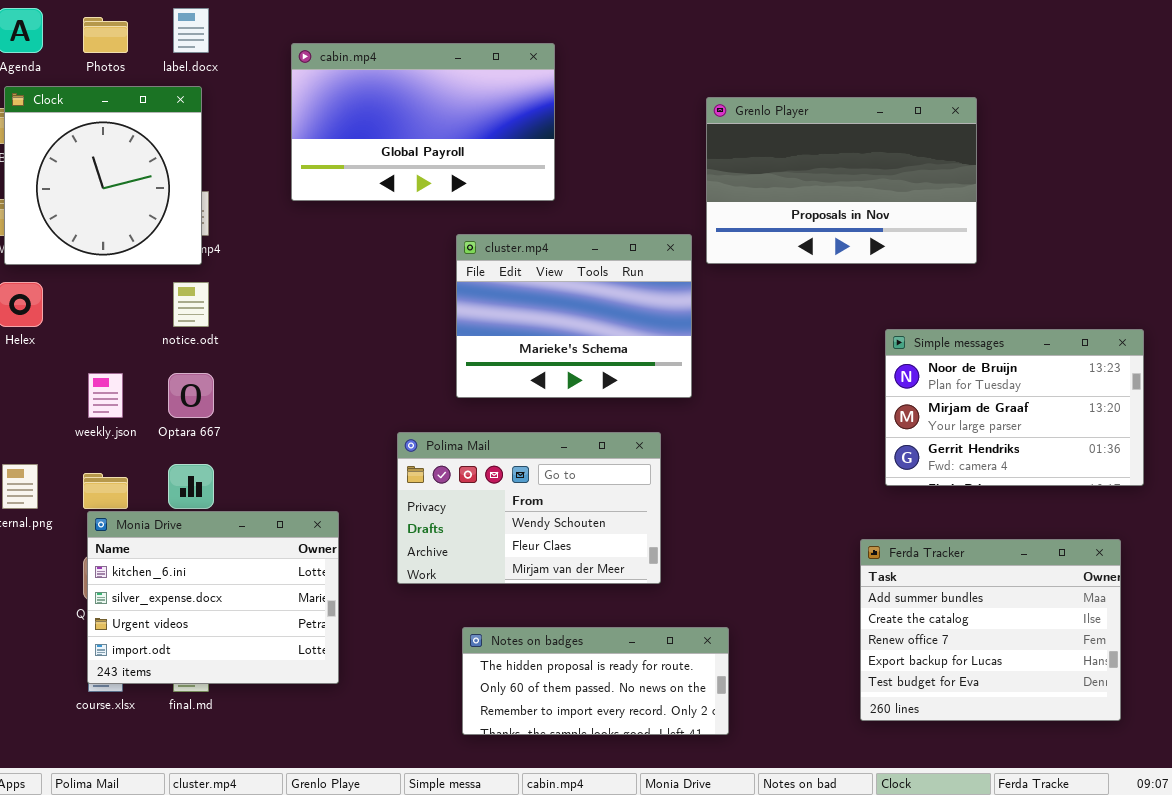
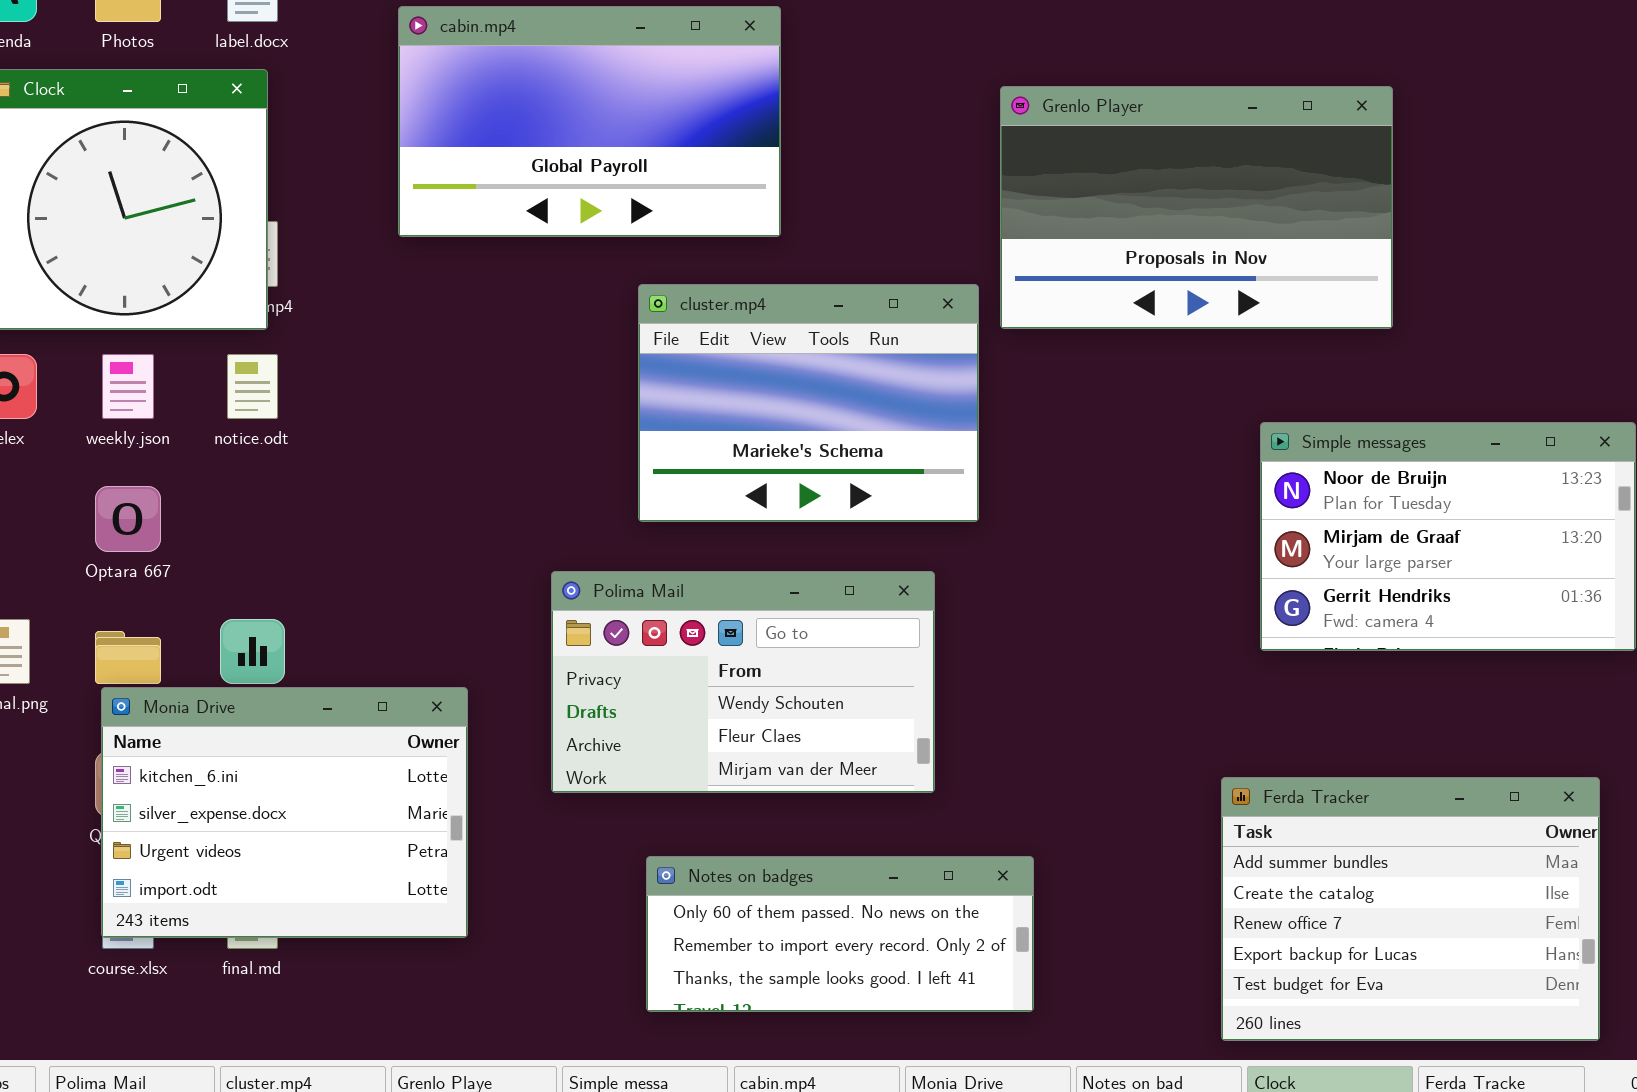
weekly.json: [88,373,123,418] -> [102,354,154,419], moved
Optara 667: [168,373,214,418] -> [95,486,161,552], moved
Ferda Tracker: [860,539,1121,721] -> [1221,777,1600,1041], moved
Notes on badges: [462,627,729,735] -> [646,856,1034,1012], scrolled down 1 row

